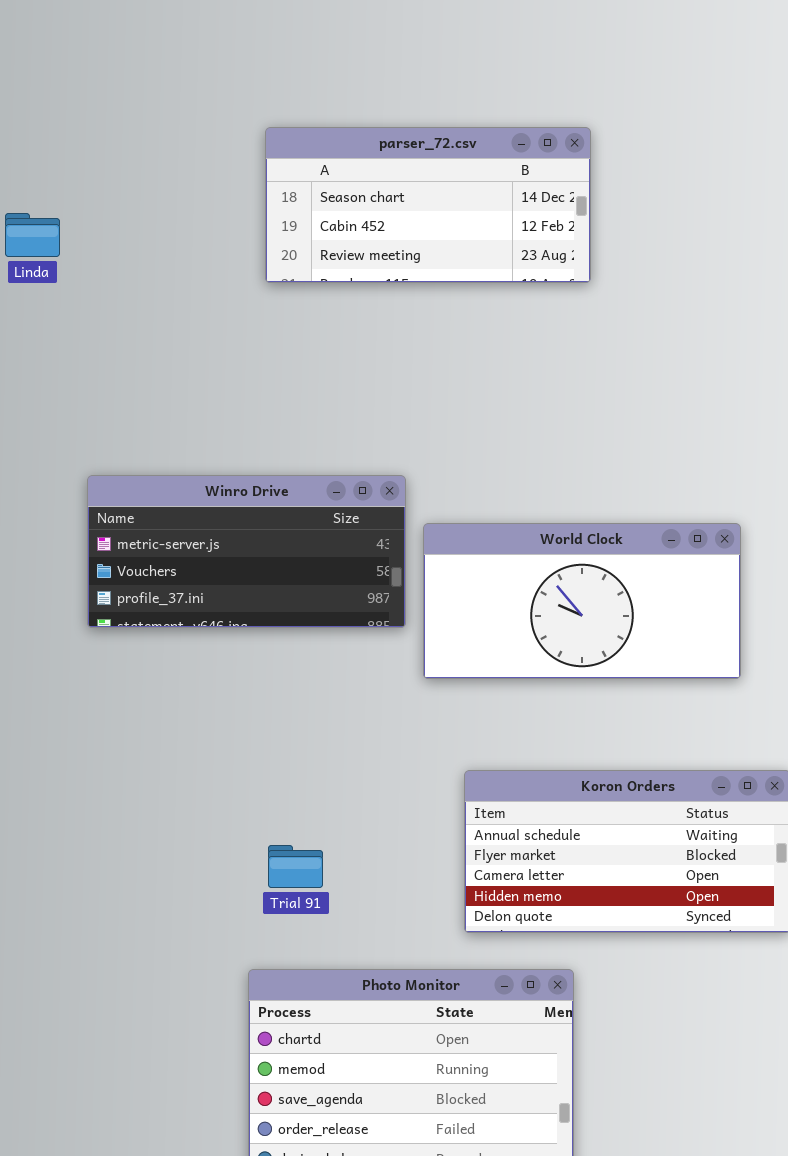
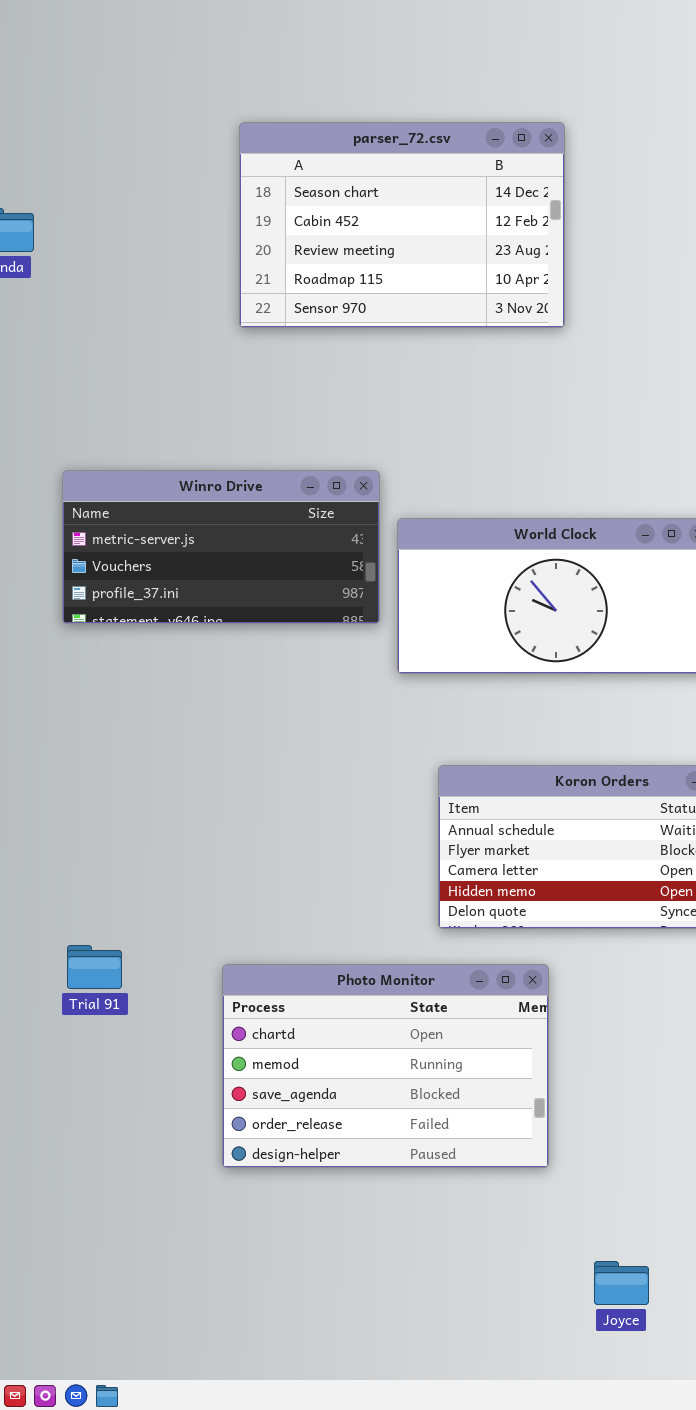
parser_72.csv: [265,127,591,283] -> [239,122,565,328], resized
Trial 91: [268,845,323,888] -> [67,945,122,989], moved

